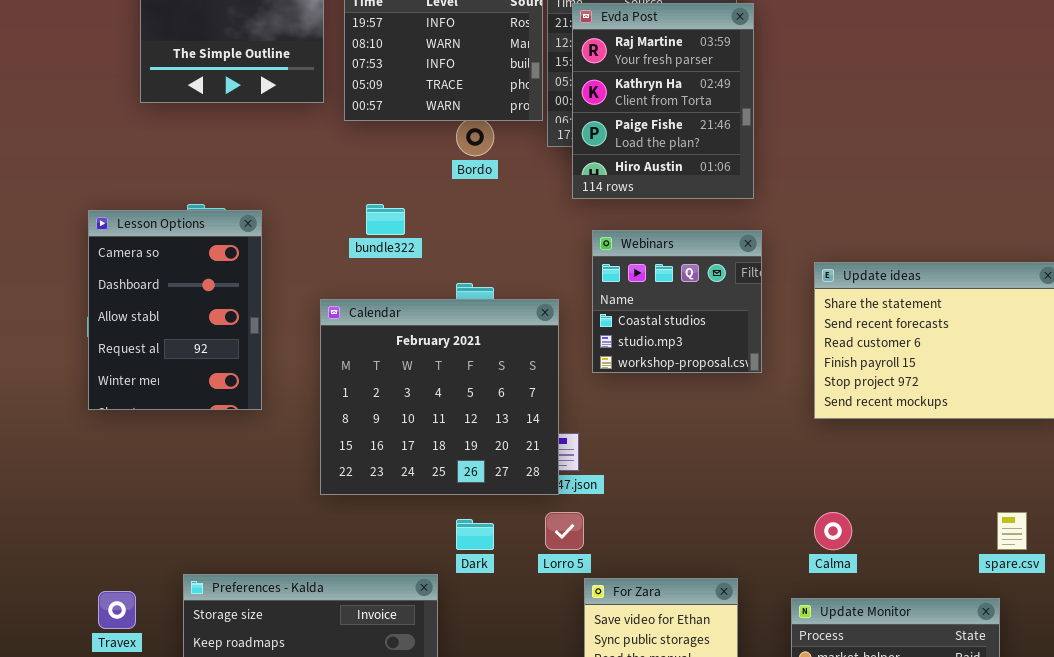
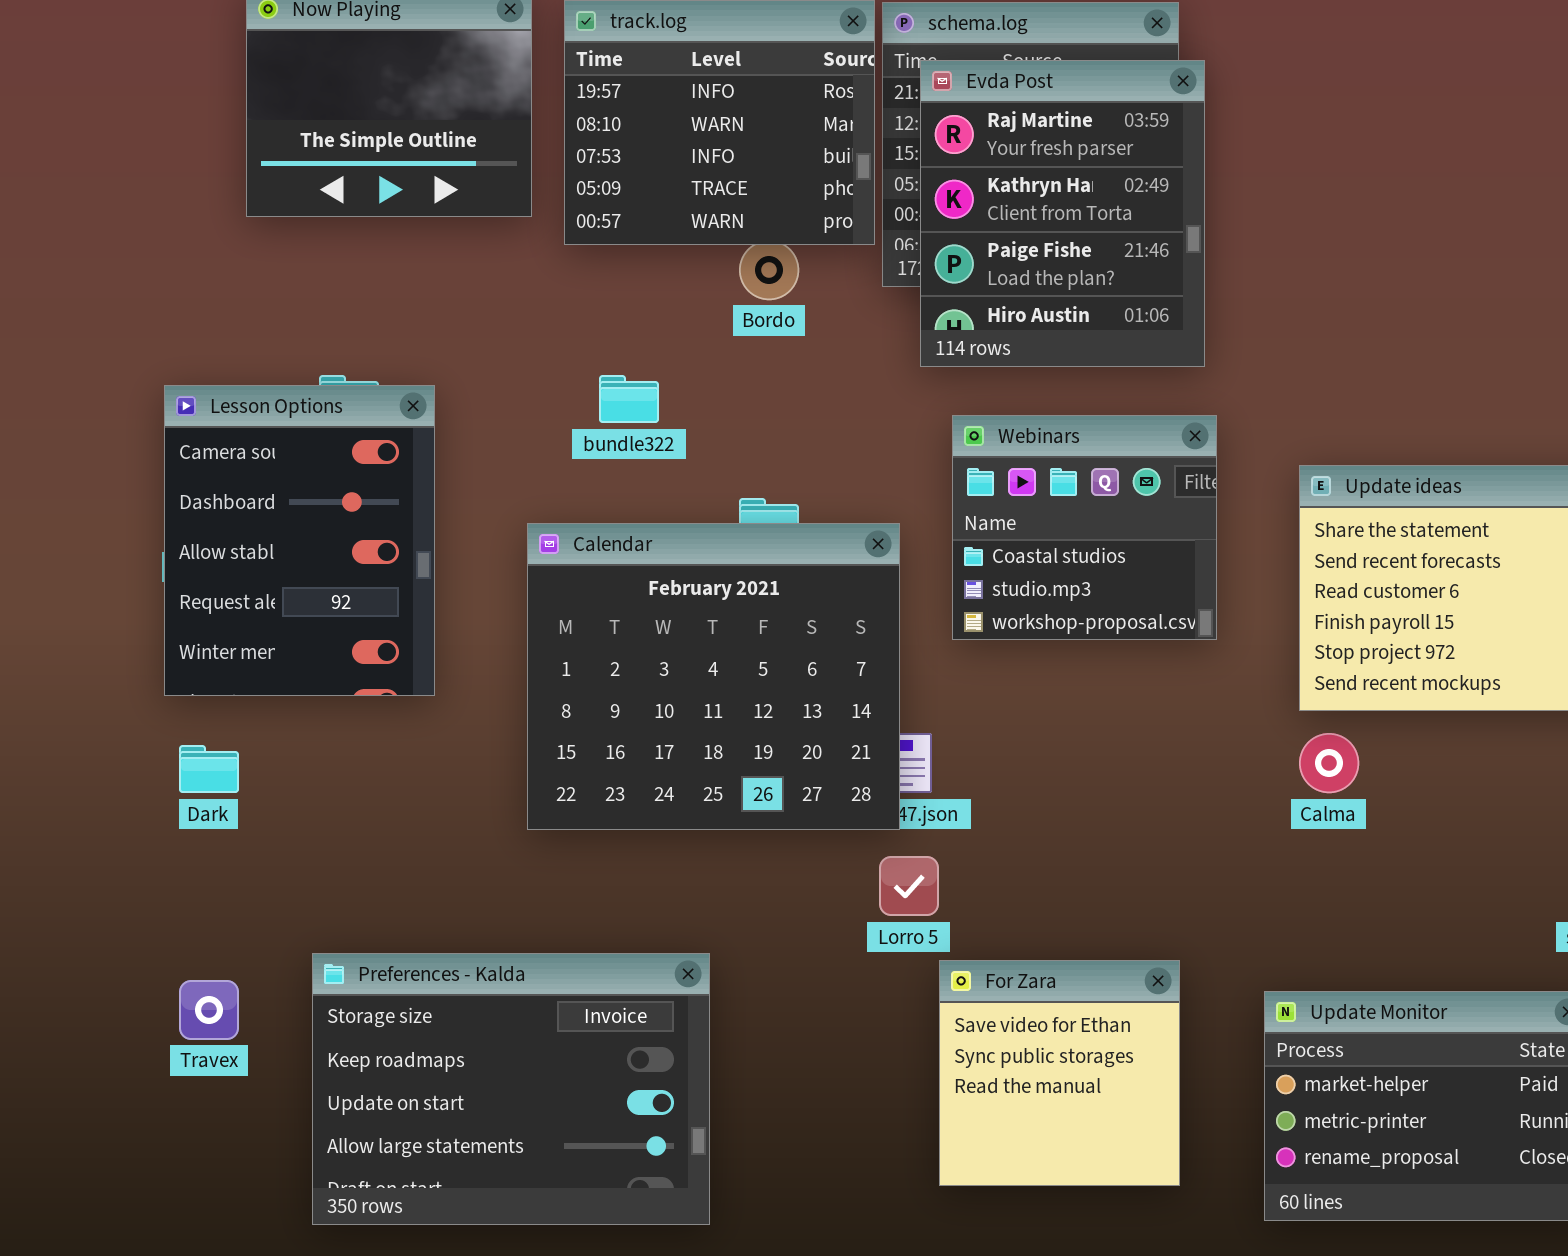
Calma: [814,512,852,550] -> [1299,733,1359,793], moved
Dark: [456,519,494,550] -> [179,745,239,793], moved

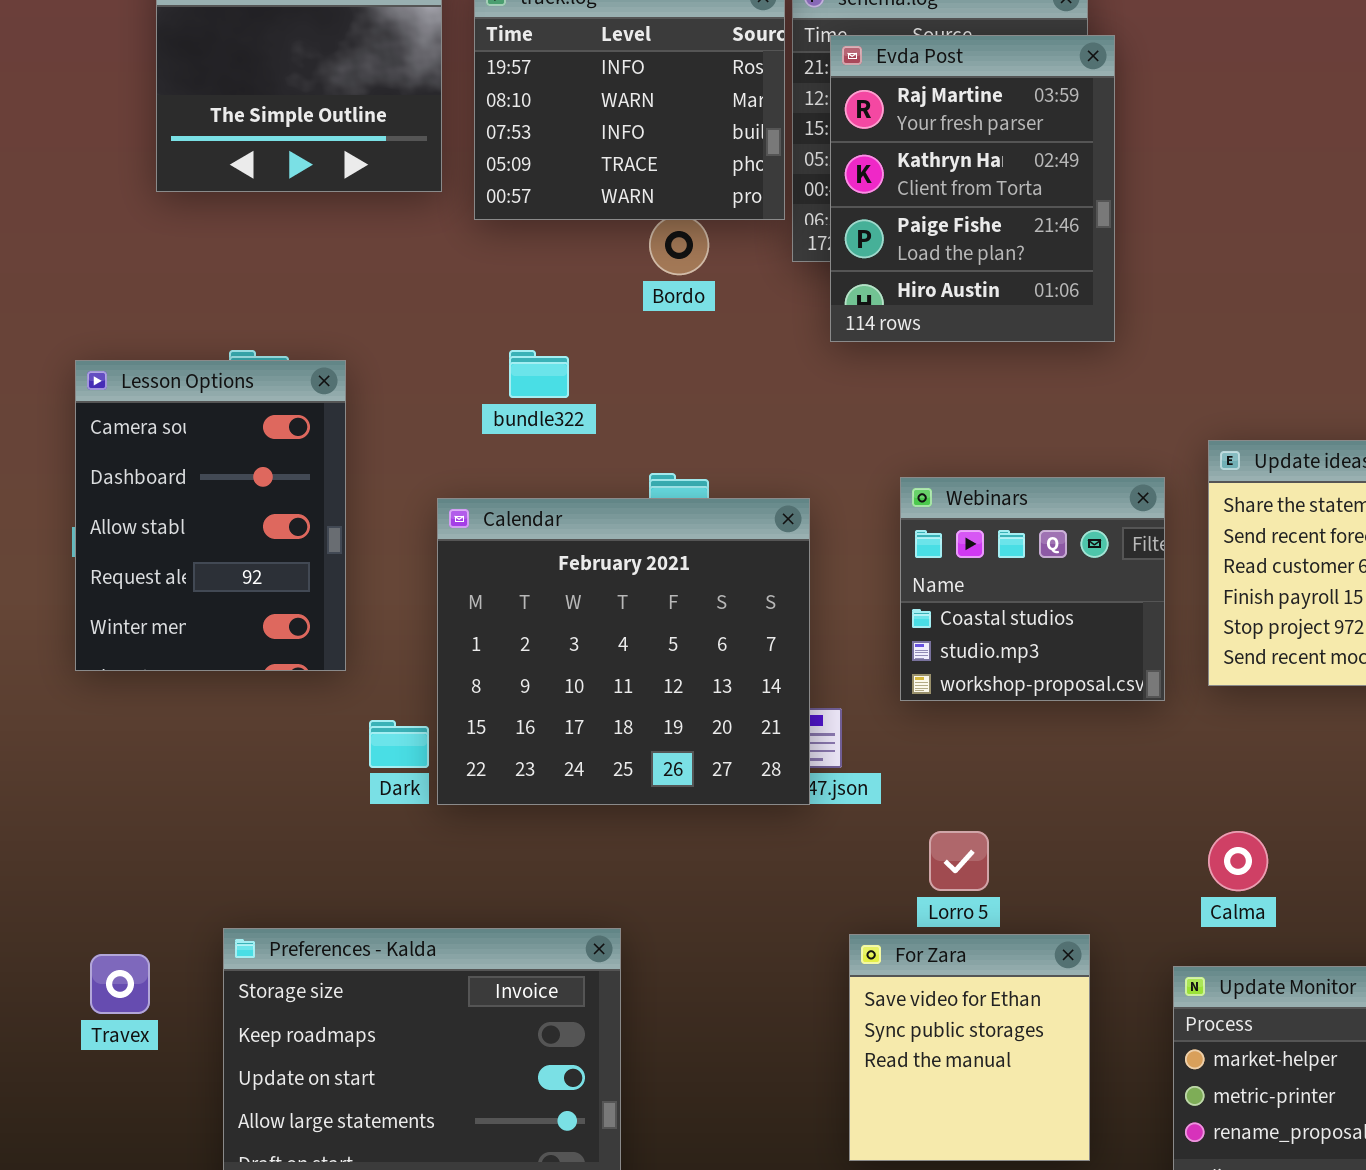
Webinars: [952,415,1217,640] -> [900,477,1165,701], moved
Calma: [1299,733,1359,793] -> [1208,831,1268,891], moved
Dark: [179,745,239,793] -> [369,720,429,768], moved
Lorro 5: [879,856,939,916] -> [929,831,989,891], moved

